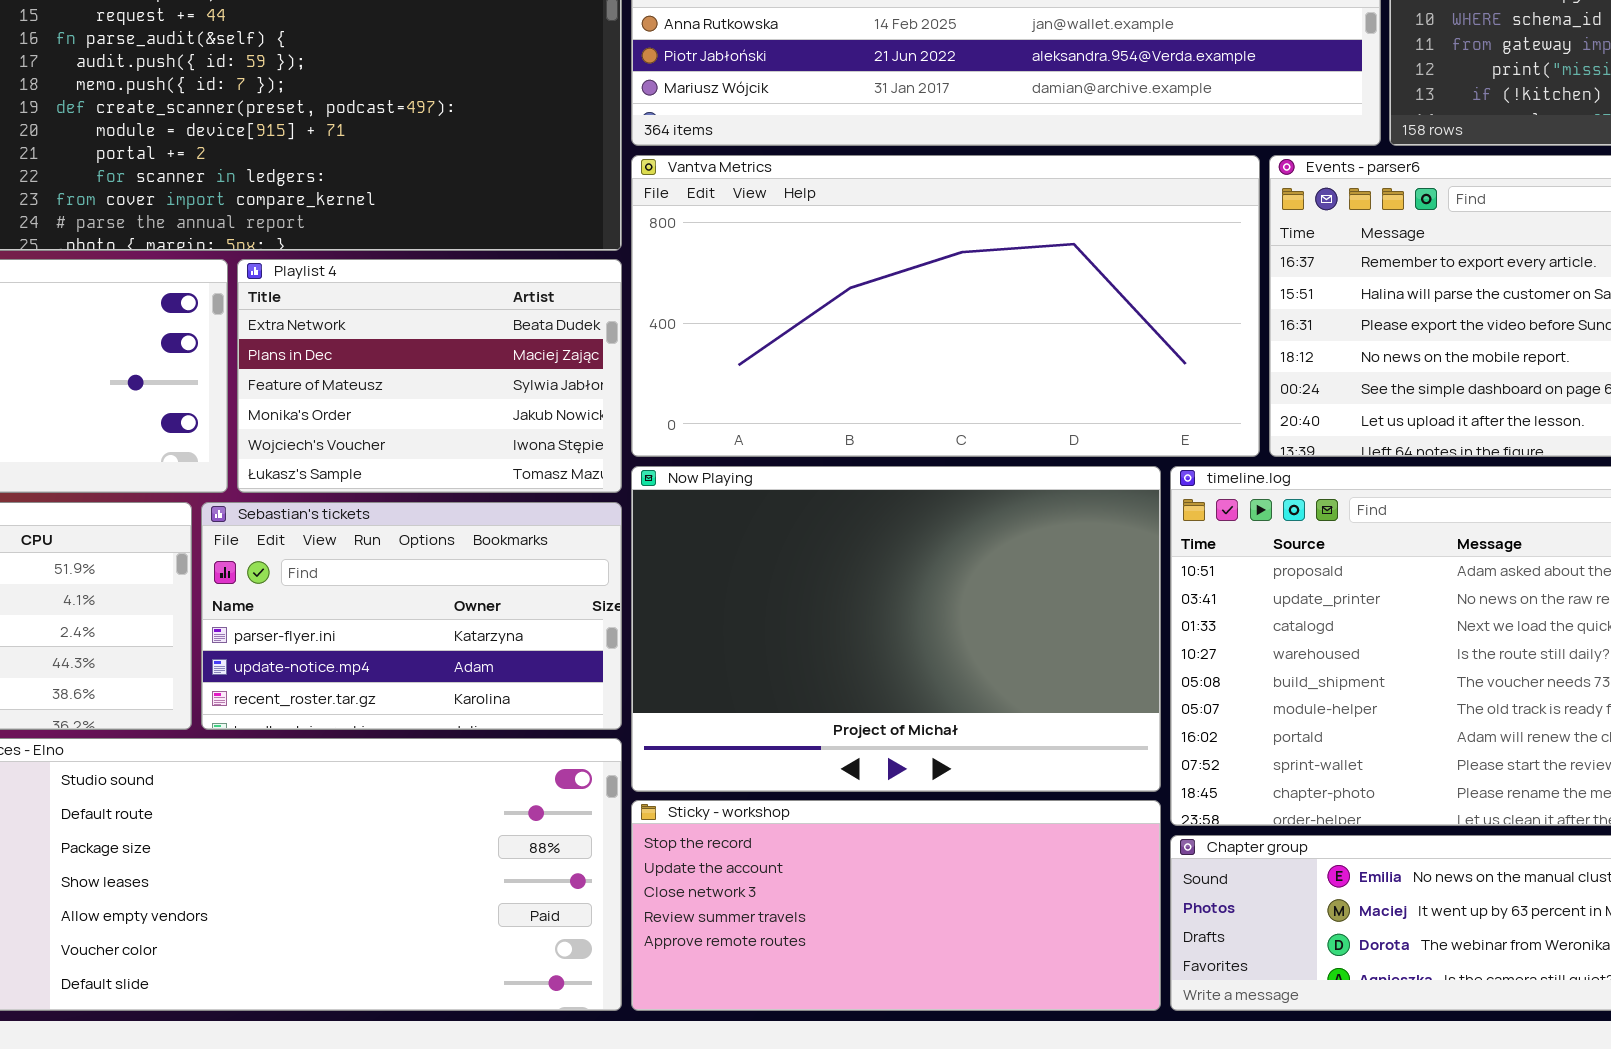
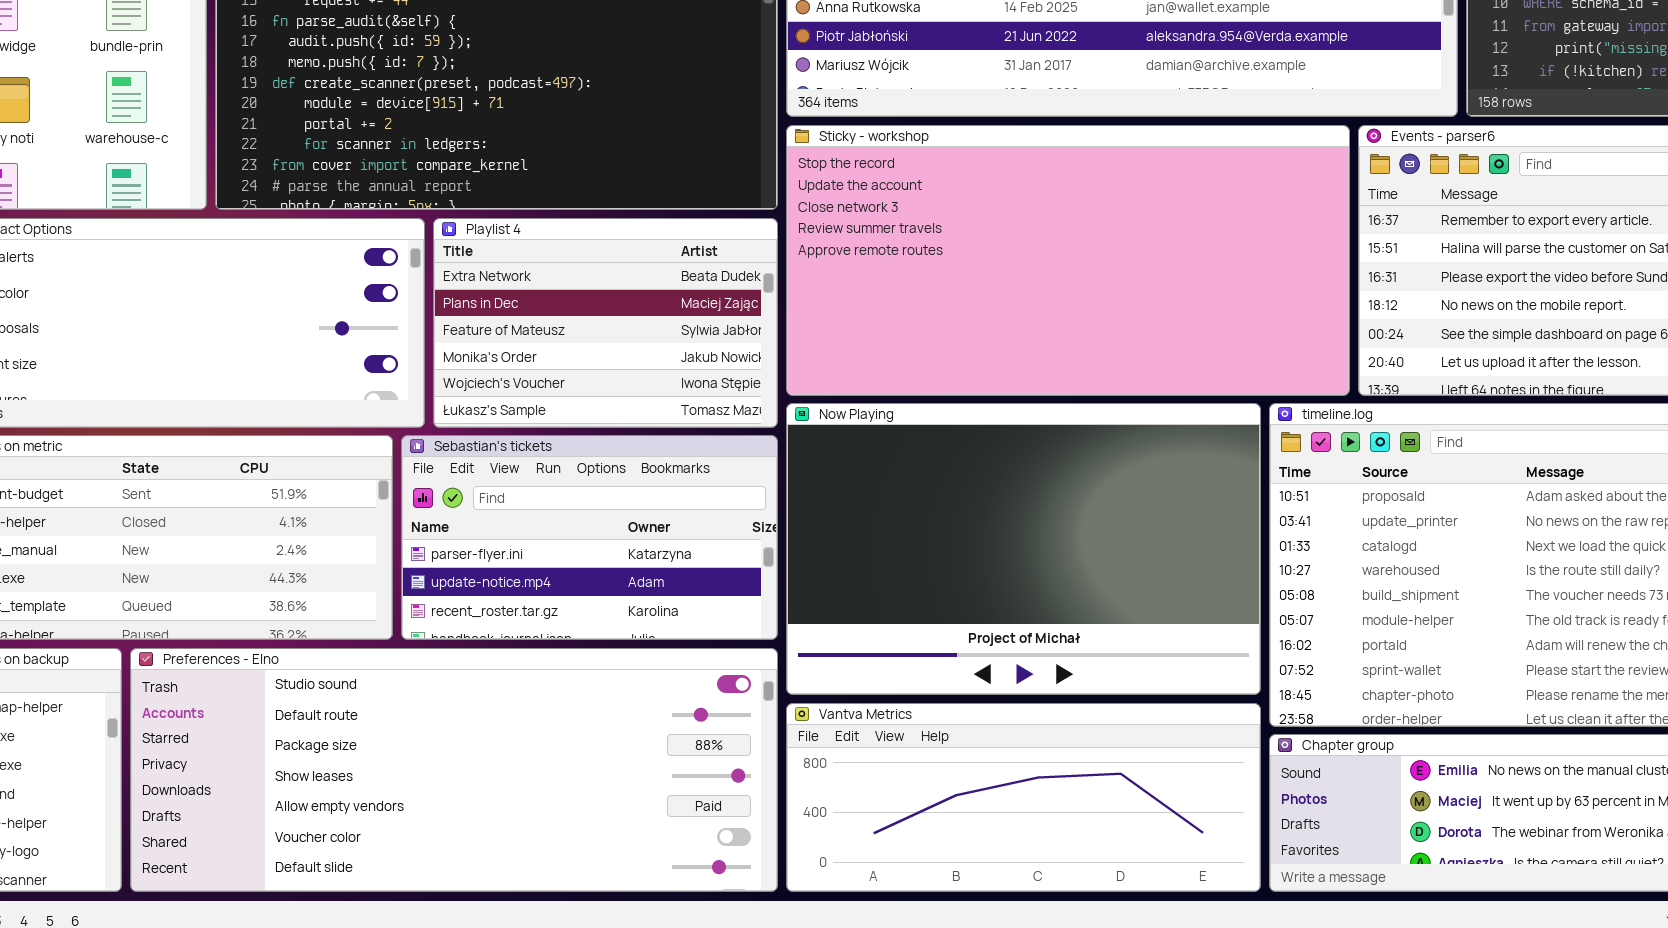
Vantva Metrics: [631,155,1260,457] -> [786,703,1261,892], moved, resized
Sticky - workshop: [631,800,1161,1011] -> [786,125,1350,396], moved, resized

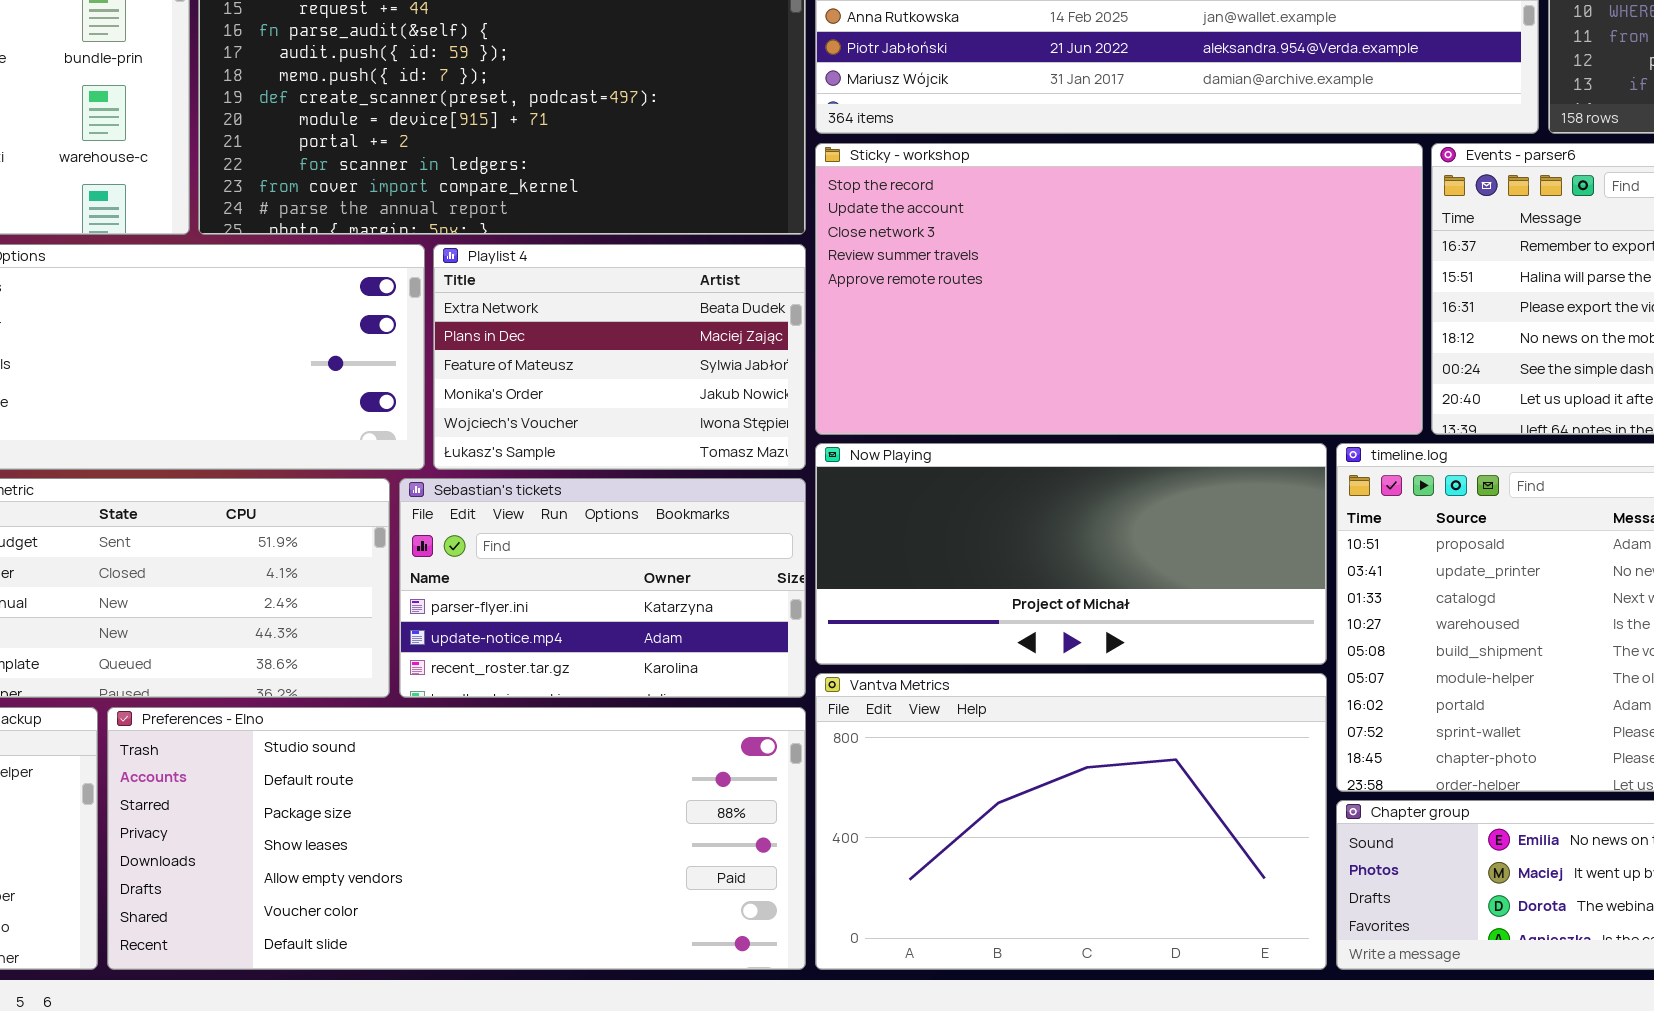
Now Playing: [786,403,1261,695] -> [815,443,1327,665], resized
Vantva Metrics: [786,703,1261,892] -> [815,673,1327,970], resized

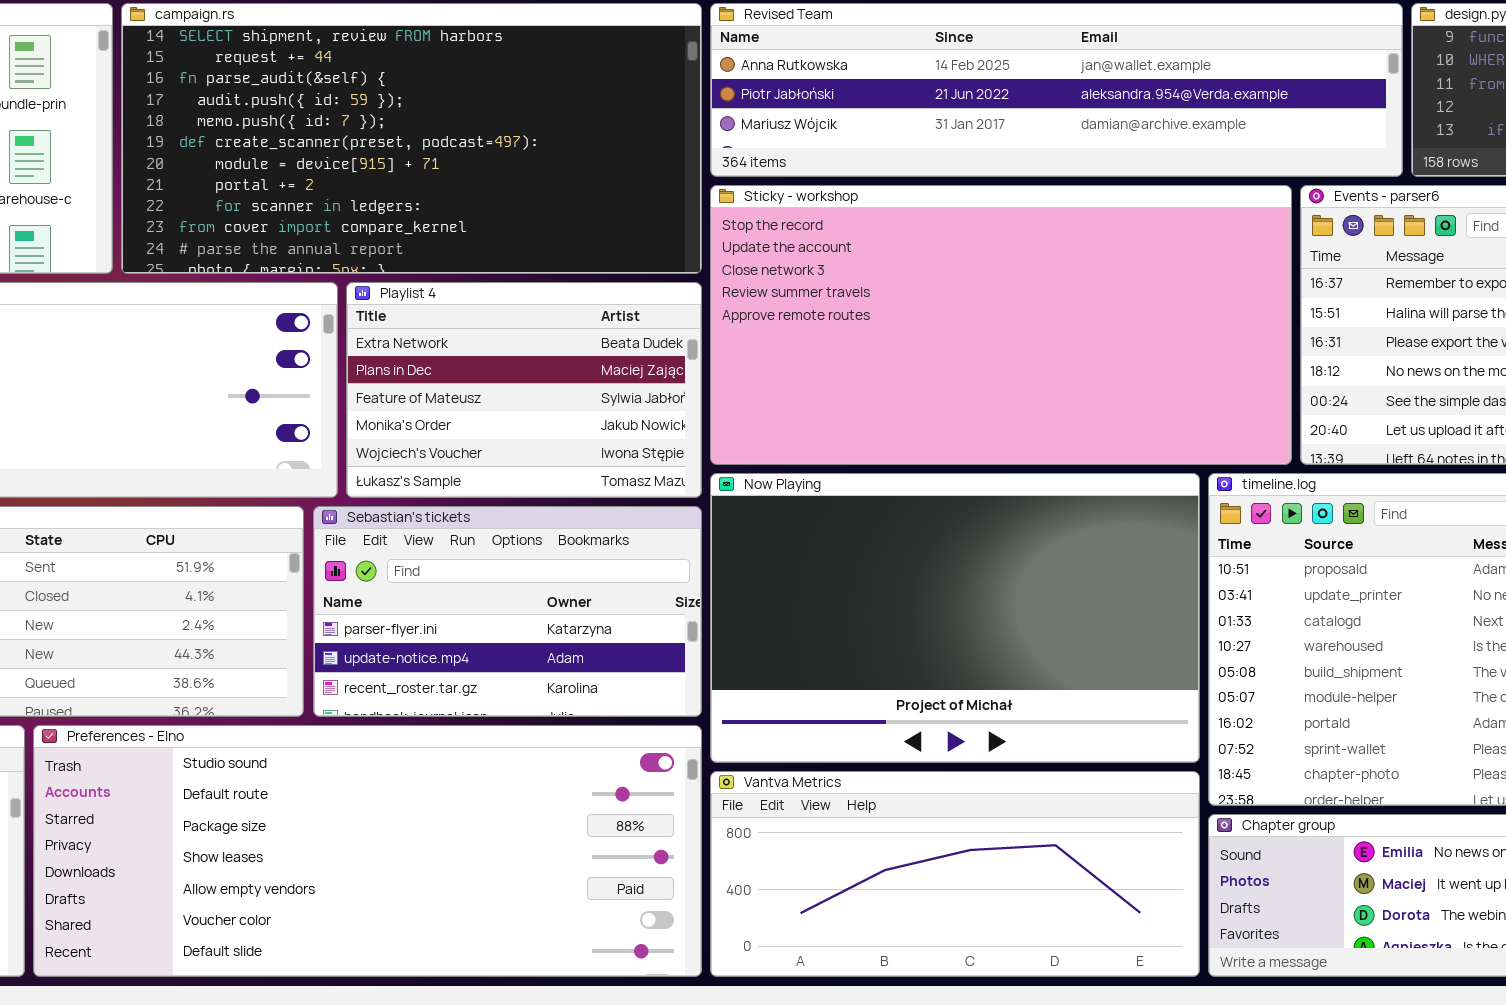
Now Playing: [815,443,1327,665] -> [710,473,1200,763], resized
Vantva Metrics: [815,673,1327,970] -> [710,771,1200,977], resized

